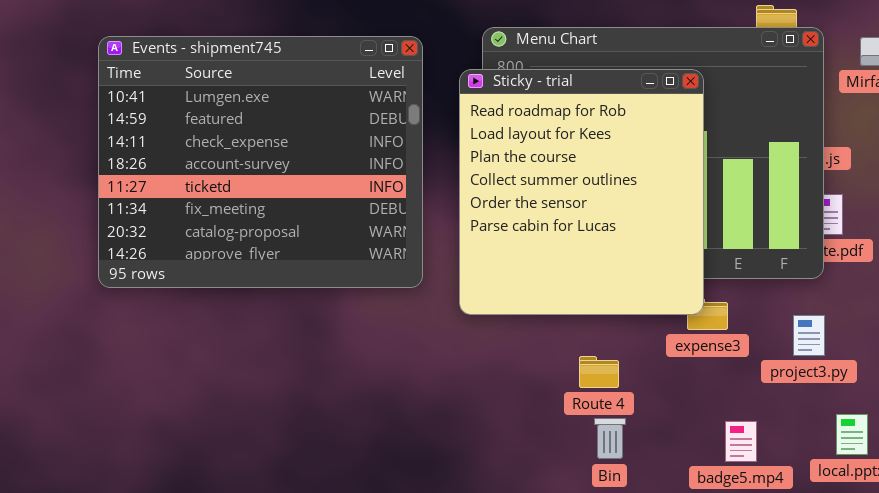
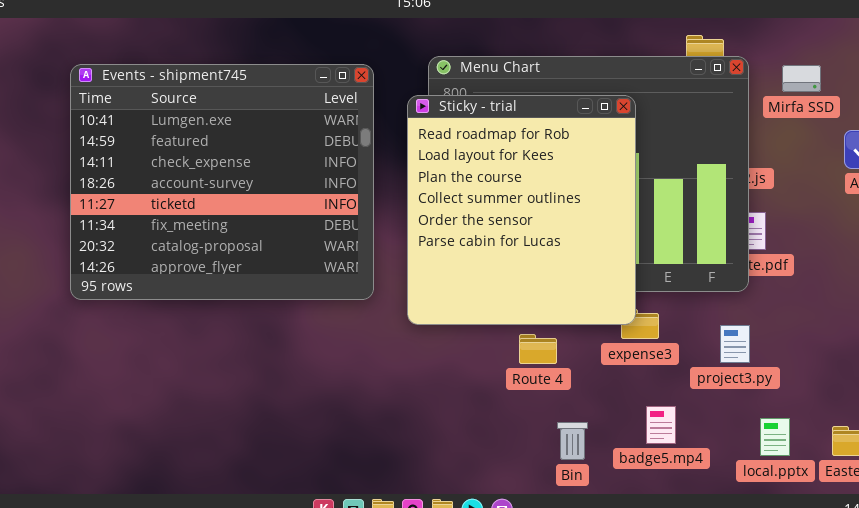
Route 4: [579,356,619,388] -> [519,334,557,364], moved
Bin: [594,418,626,459] -> [557,422,588,460], moved
badge5.mp4: [725,421,757,462] -> [646,406,676,444], moved

